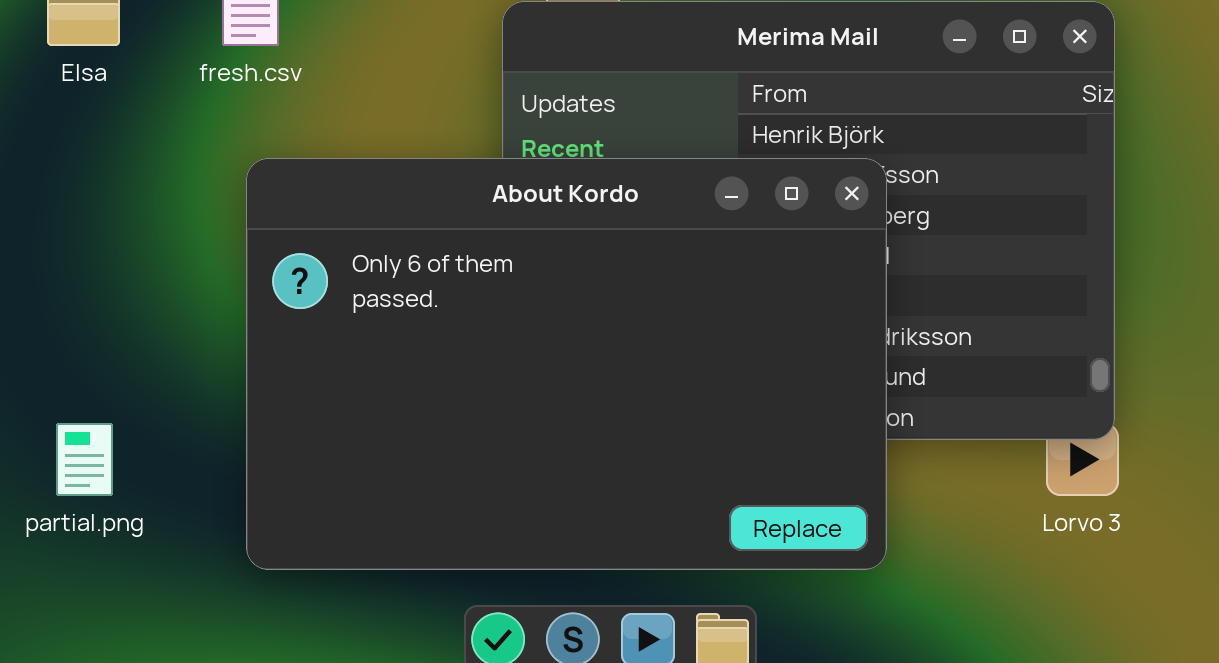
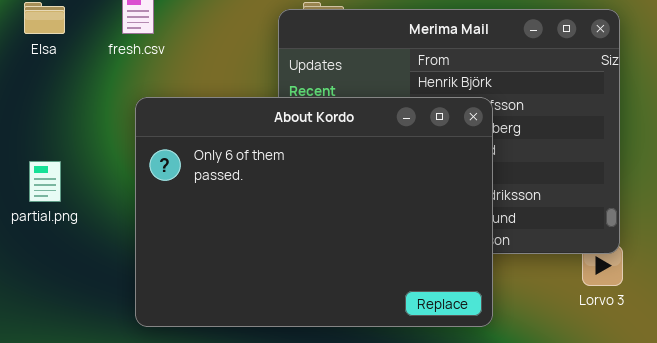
partial.png: [56,423,113,496] -> [29,161,61,202], moved

